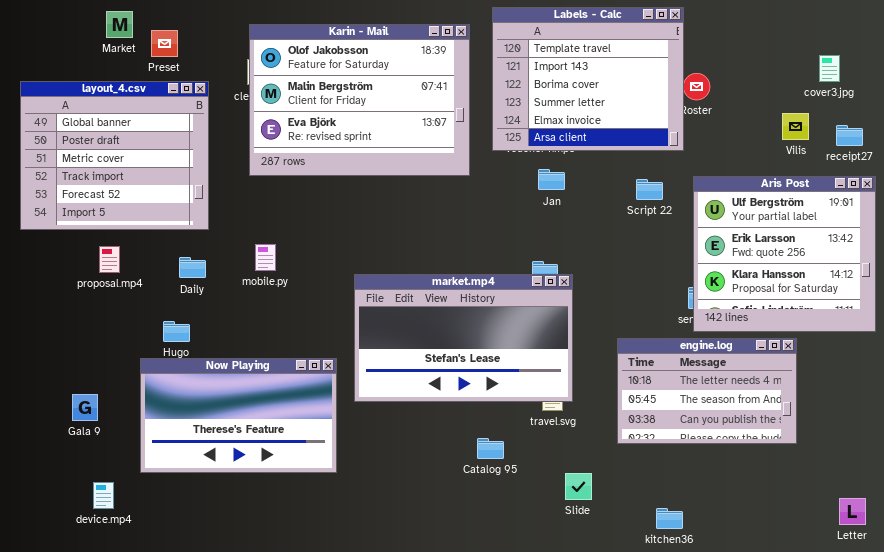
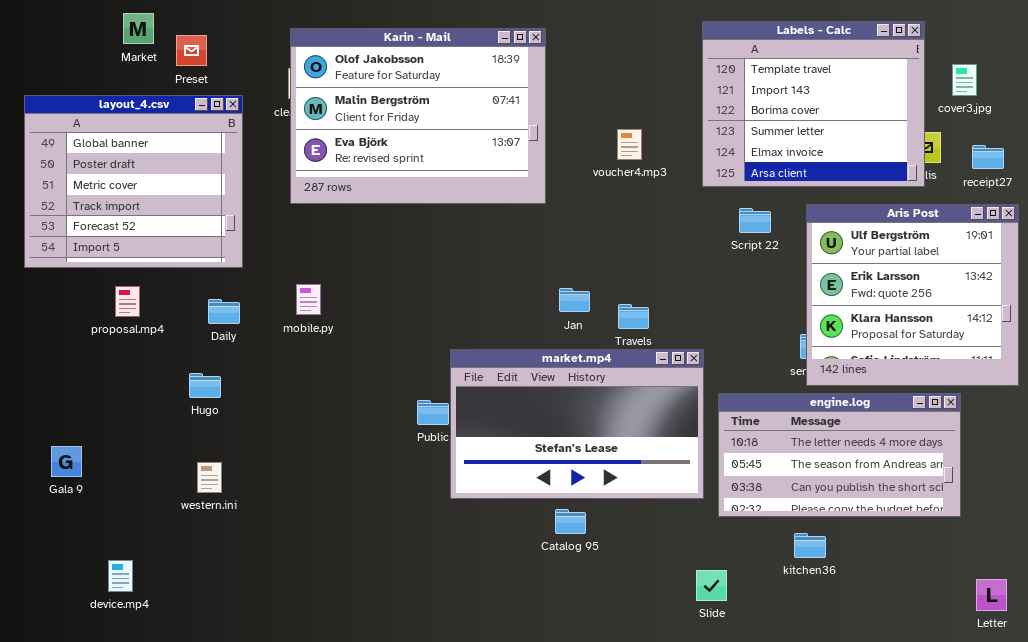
Labels - Calc: [492,7,684,151] -> [702,21,925,187], moved
Jan: [538,169,565,190] -> [559,288,590,312], moved
market.mp4: [354,274,573,402] -> [450,349,704,499], moved
engine.log: [617,338,797,444] -> [718,393,961,517], resized
Now Playing: [140,358,337,473] -> none, closed
Gala 9: [72,394,98,421] -> [51,446,82,477], moved
Slide: [565,473,592,500] -> [696,570,727,601], moved
kitchen36: [656,508,683,529] -> [794,533,826,558], moved

